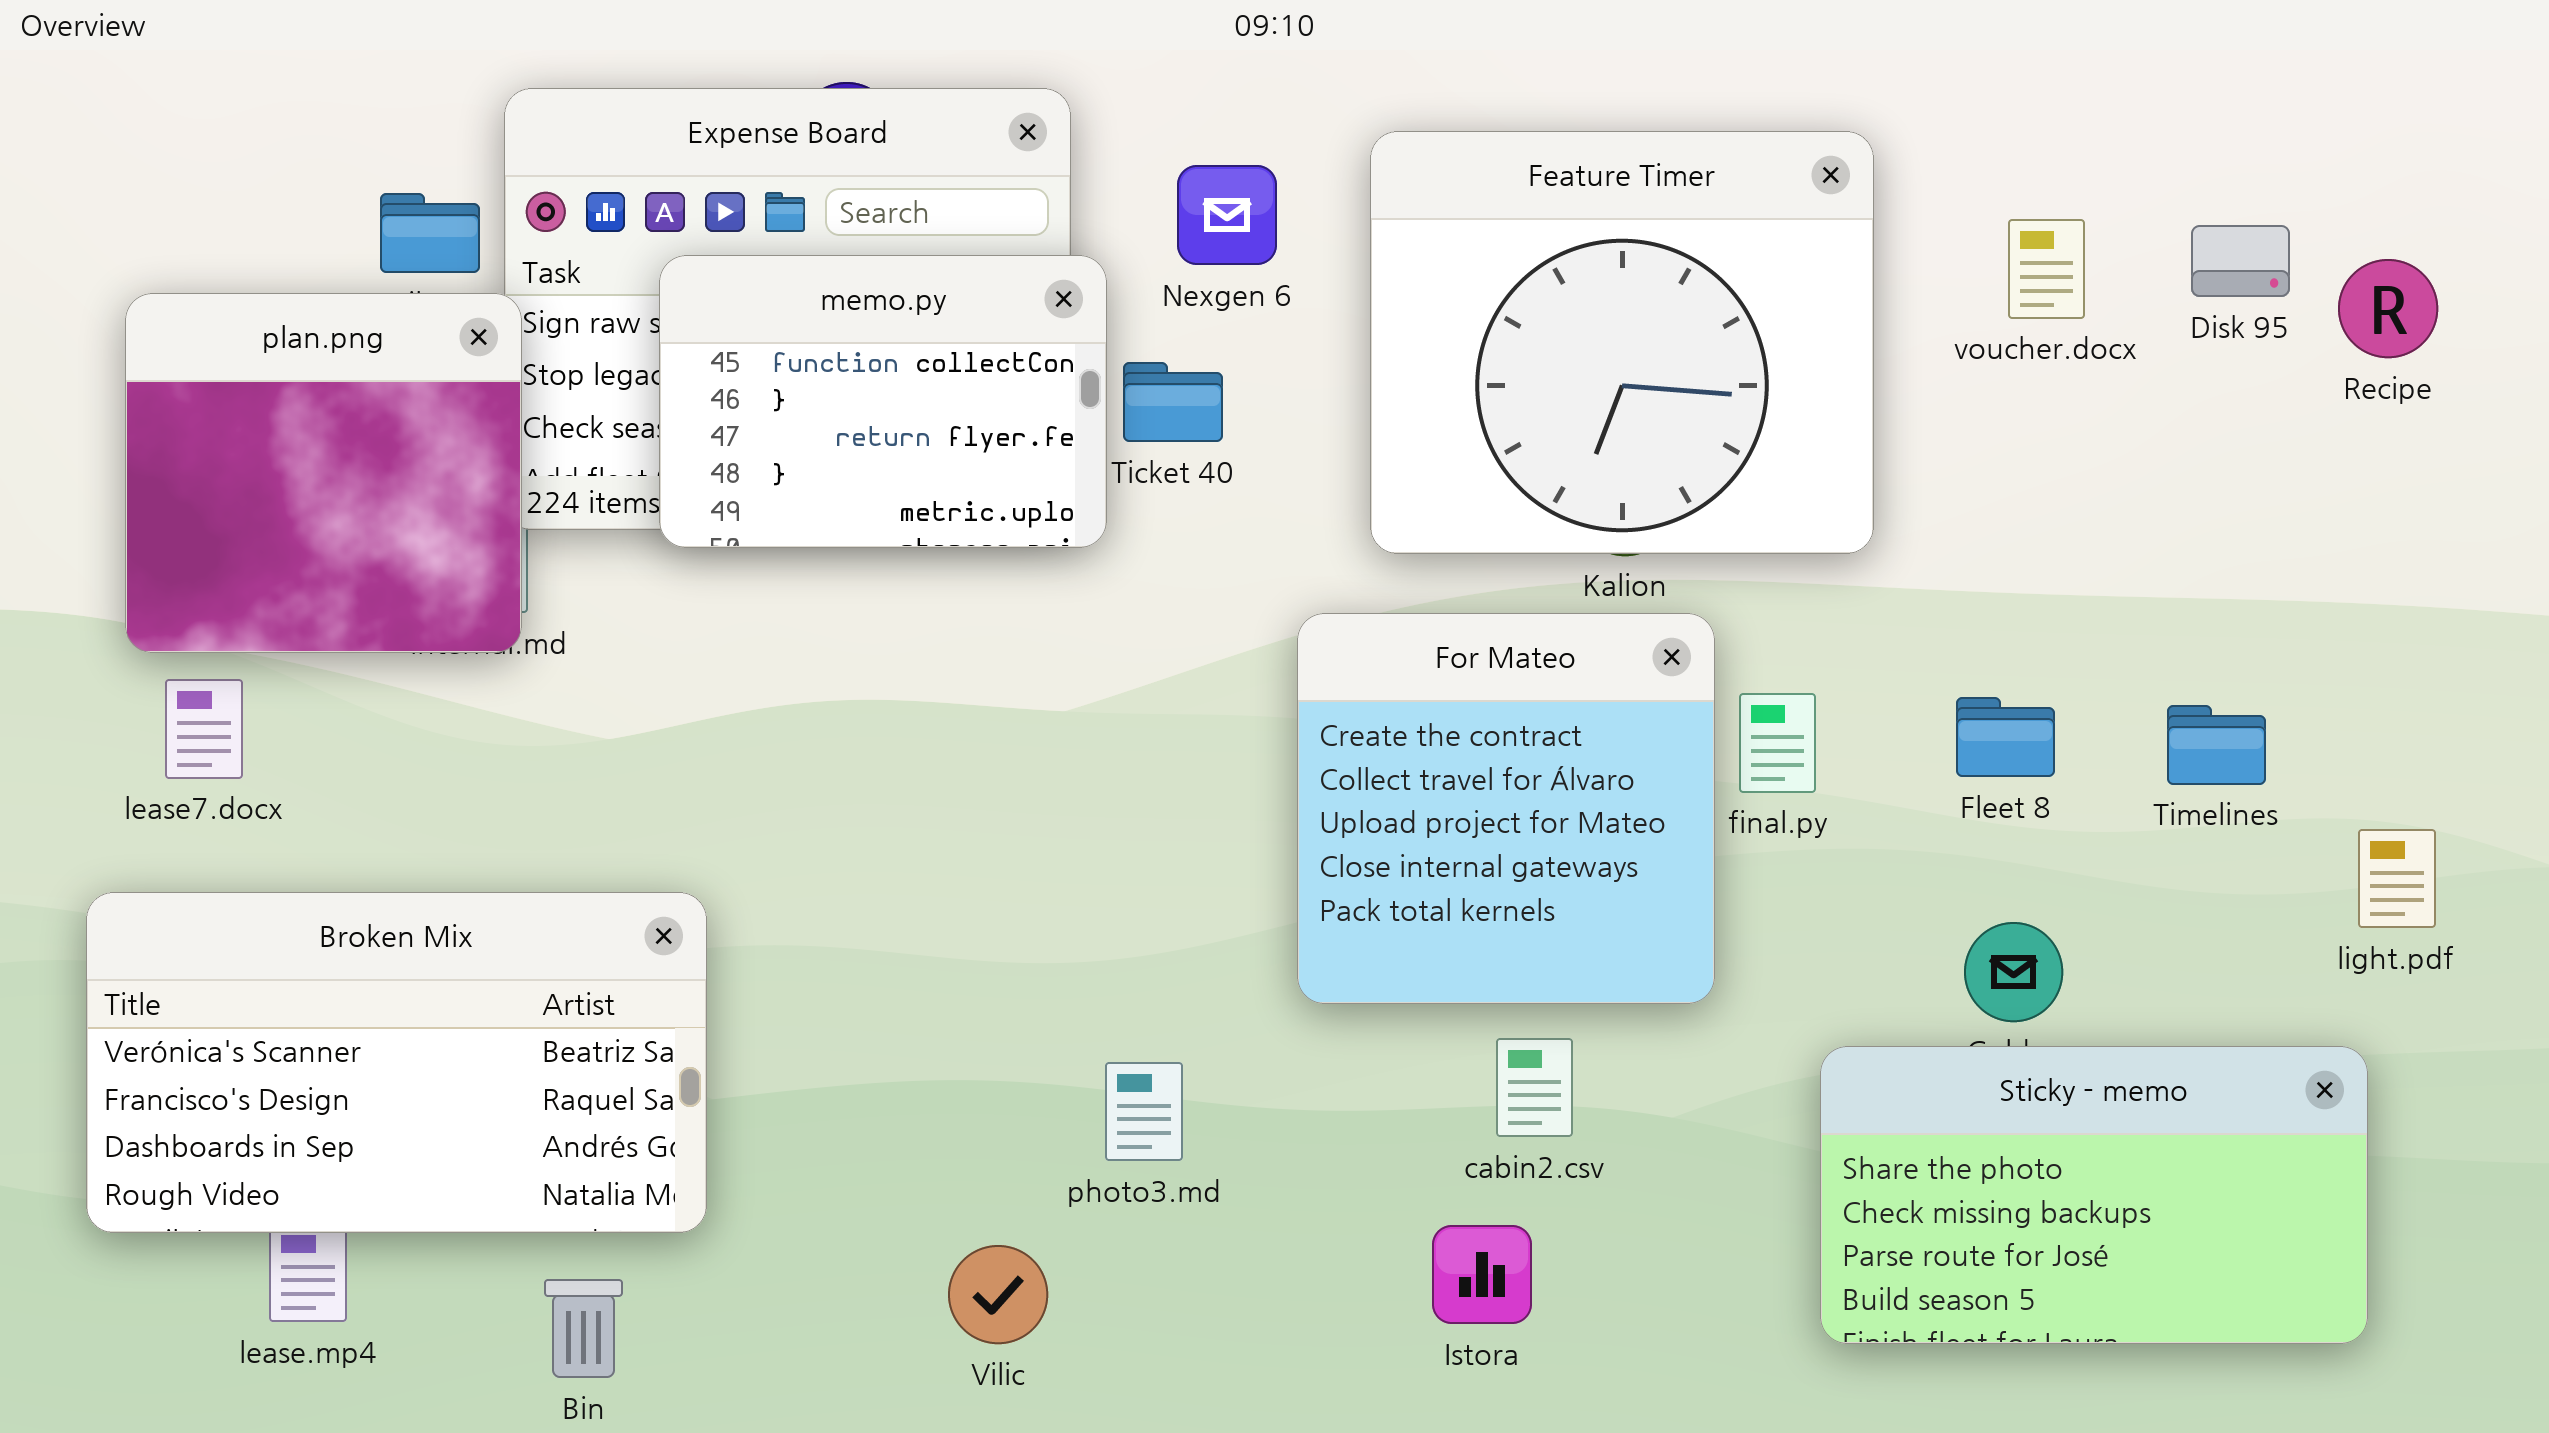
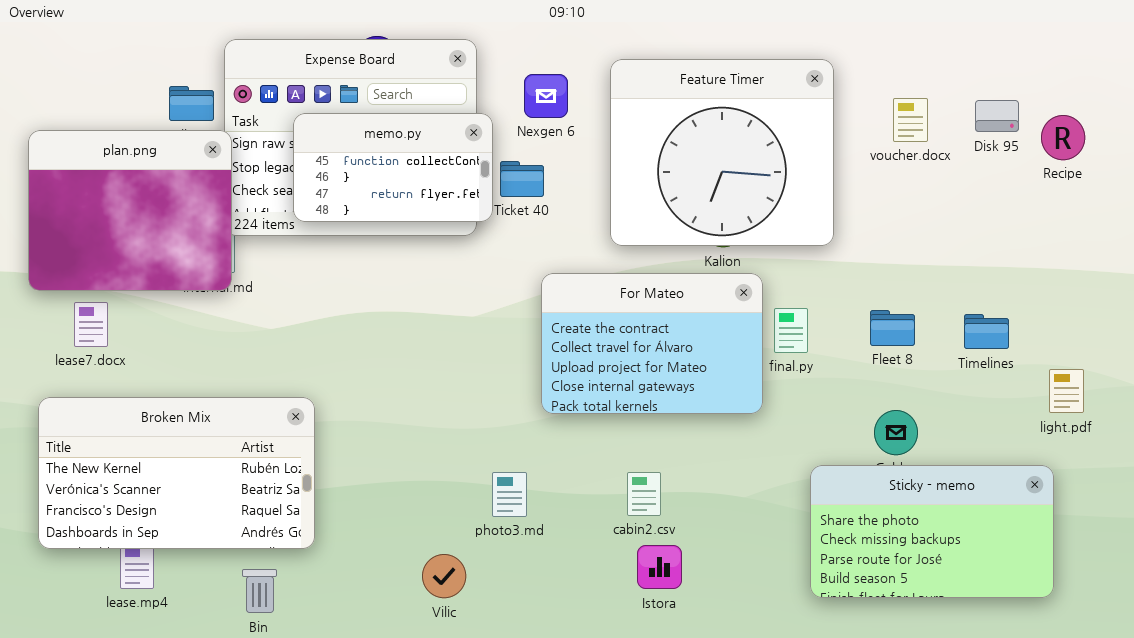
memo.py: [659,255,1107,548] -> [293,113,493,222], resized
plan.png: [125,293,522,653] -> [28,130,232,291], resized
For Mateo: [1297,613,1715,1004] -> [541,273,763,414], resized
Broken Mix: [86,892,707,1233] -> [38,397,315,549], scrolled up 1 row
cabin2.csv: [1496,1038,1573,1137] -> [627,472,661,516], moved

